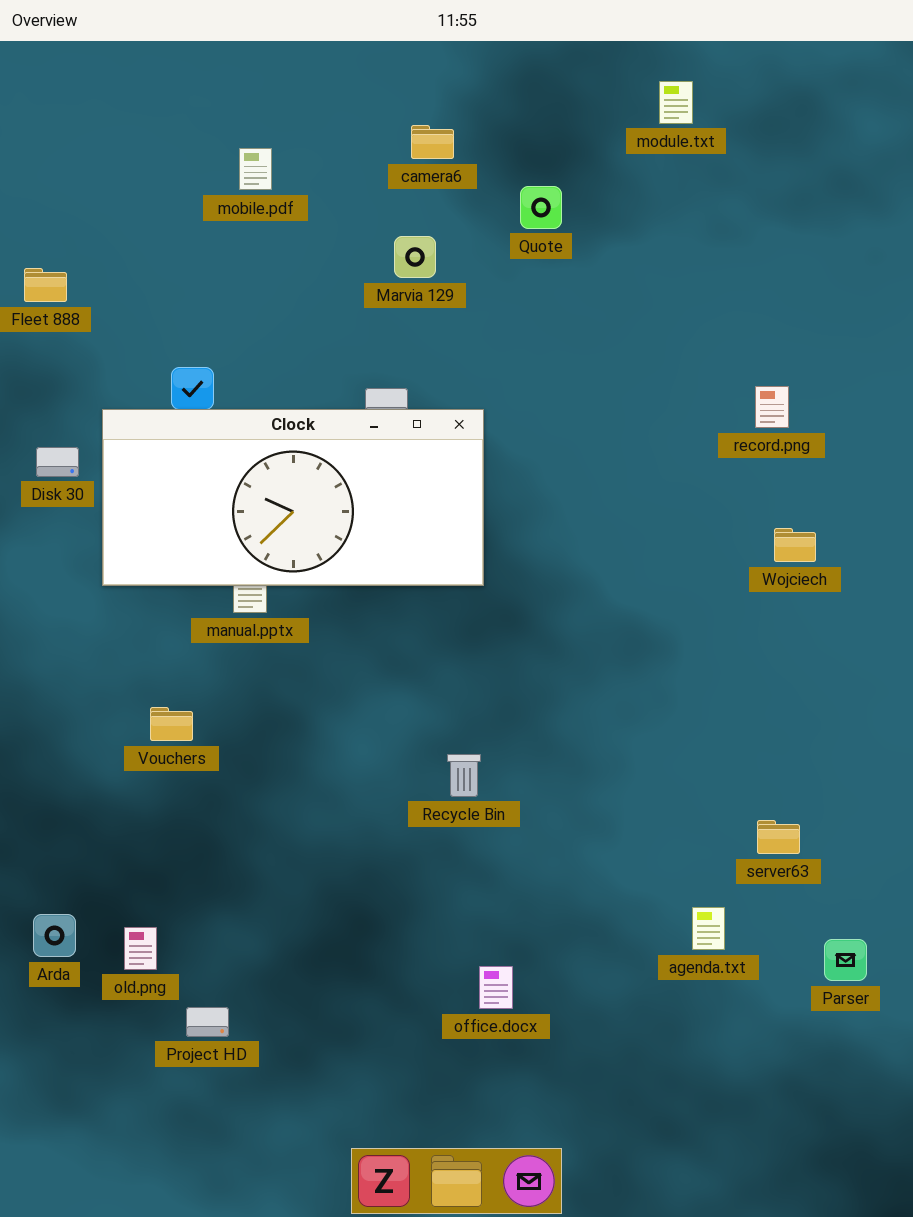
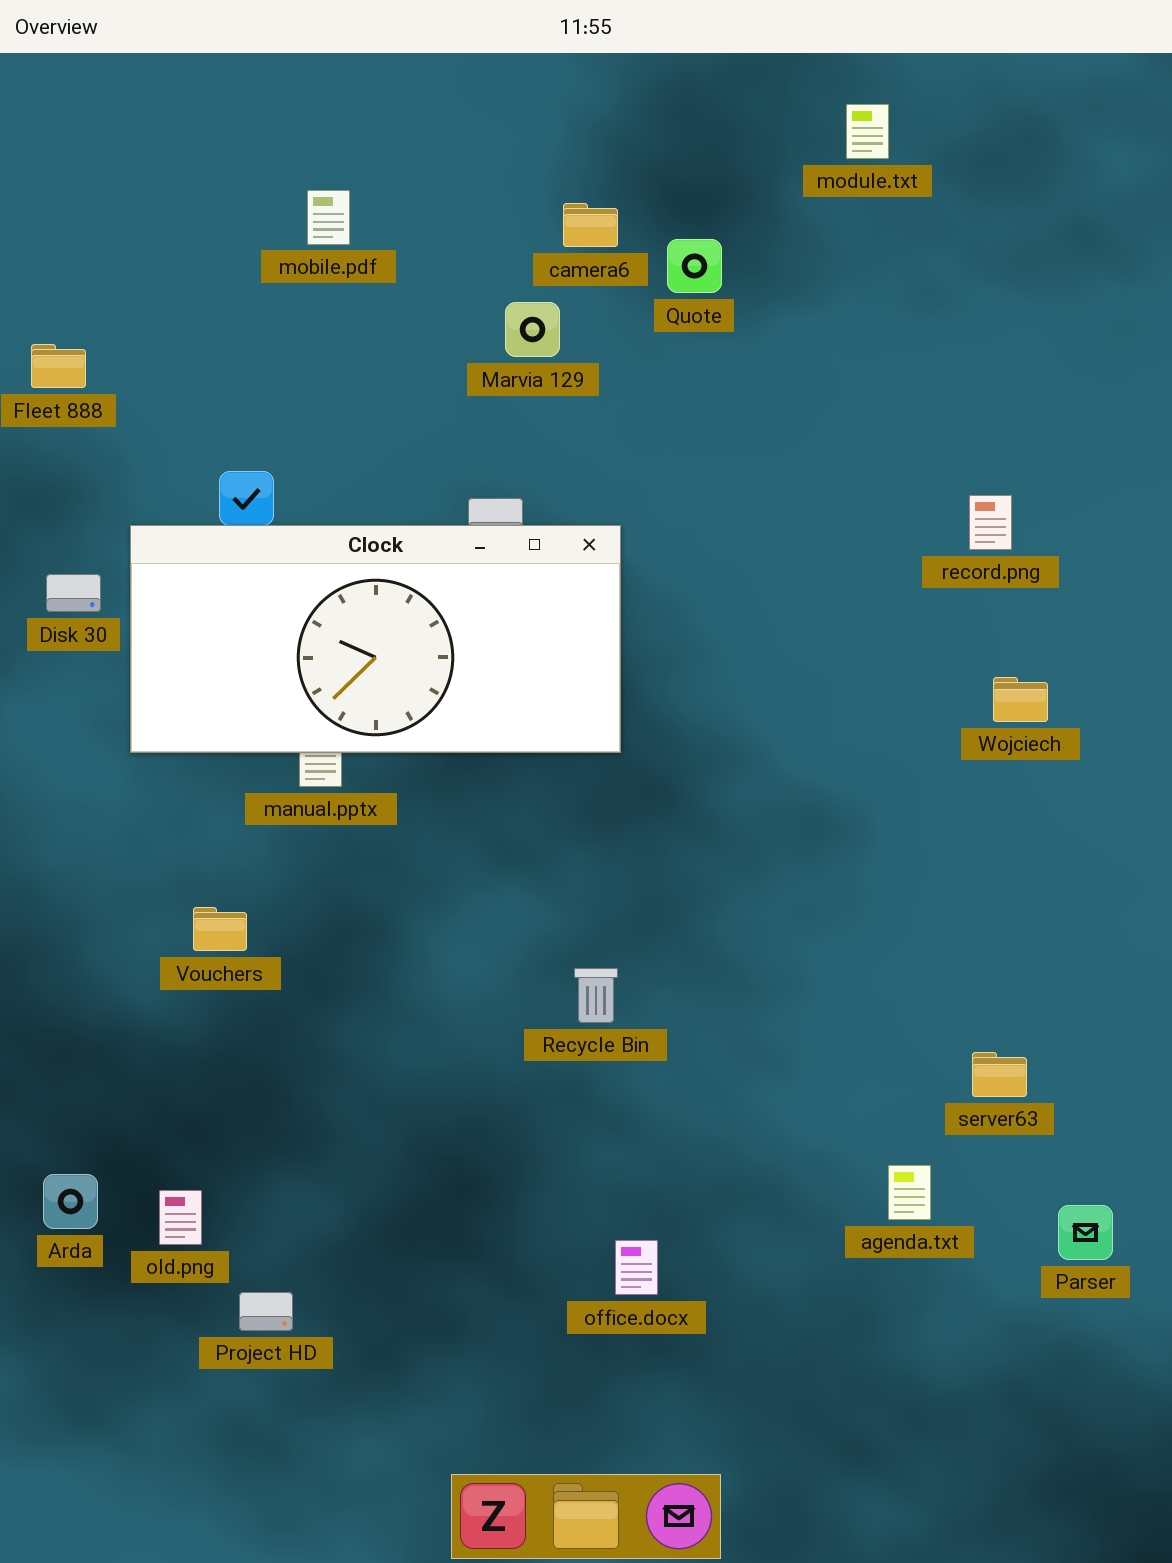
camera6: [411,125,454,159] -> [563,203,618,247], moved

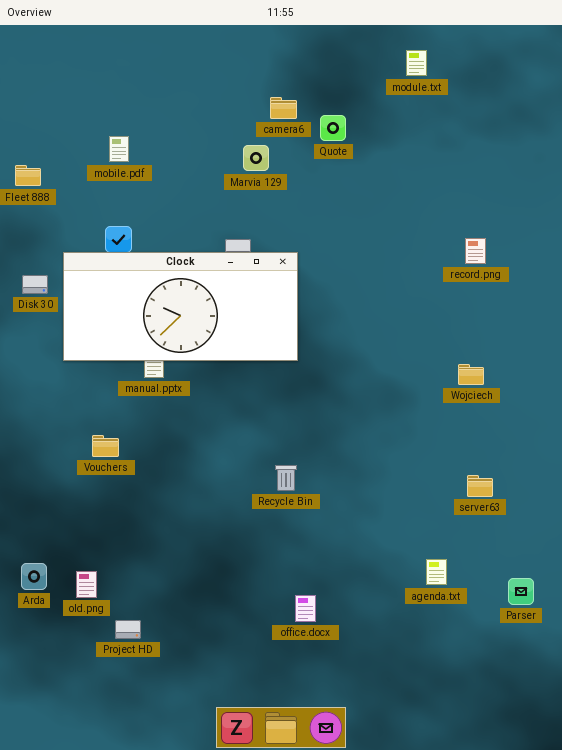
mobile.pdf: [307,190,350,245] -> [109,136,129,162], moved
Wojciech: [993,677,1048,722] -> [458,364,484,385], moved
server63: [972,1052,1027,1097] -> [467,475,493,497], moved

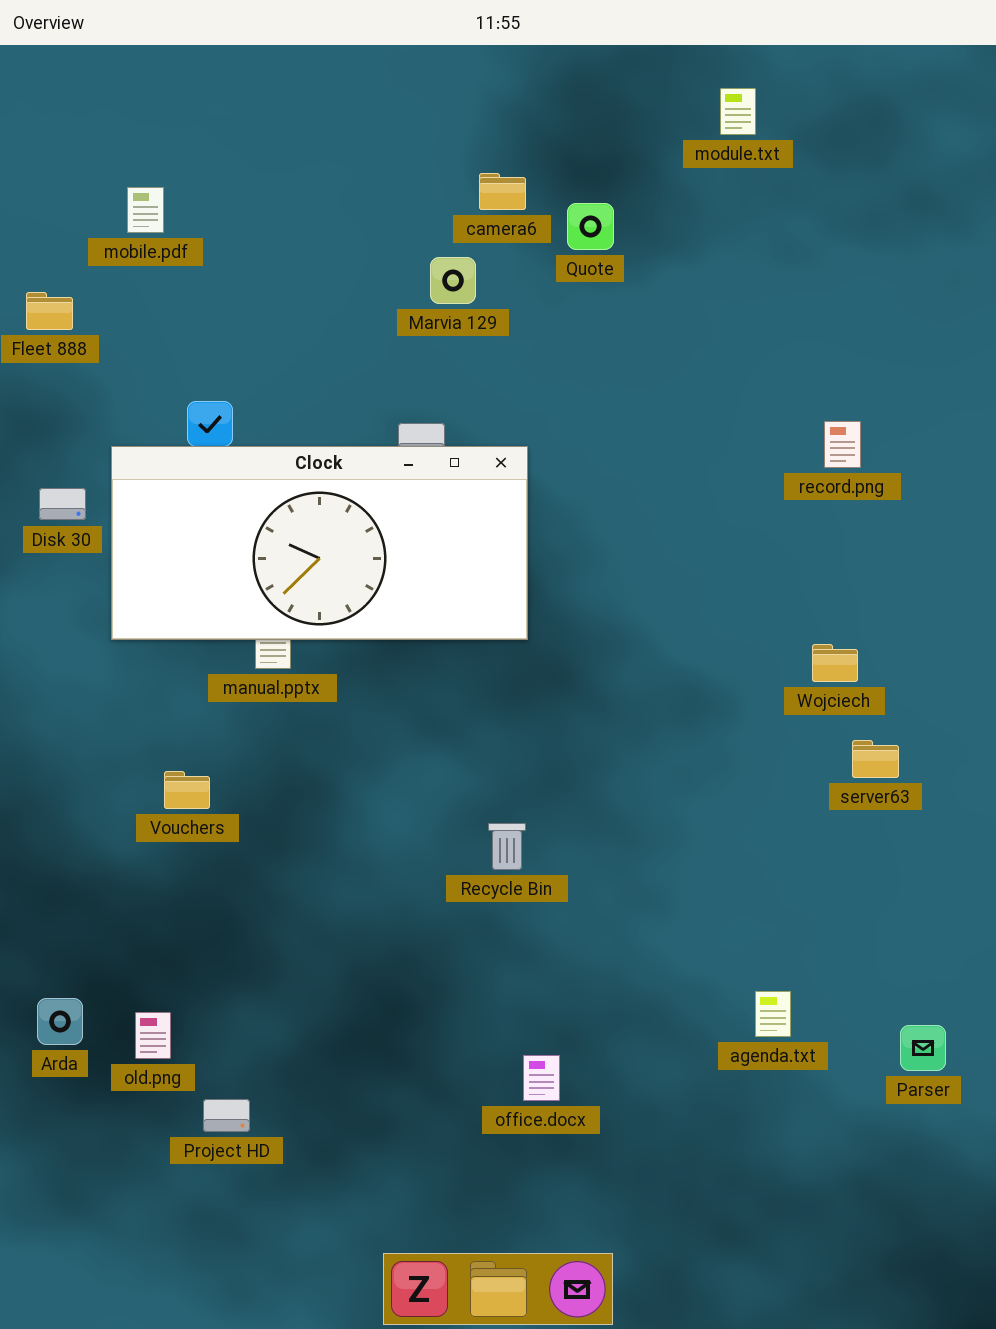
mobile.pdf: [109,136,129,162] -> [127,187,164,233], moved
server63: [467,475,493,497] -> [852,740,899,778], moved

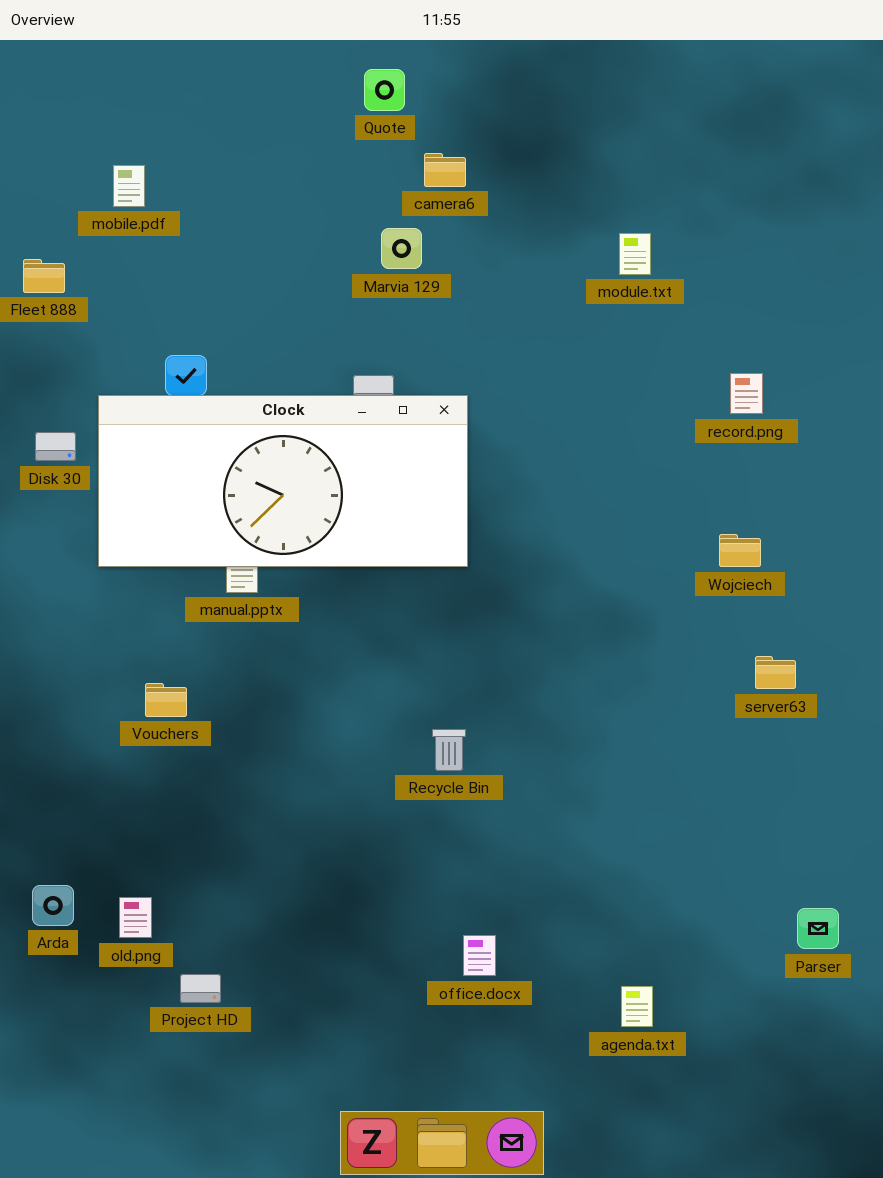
module.txt: [720,88,756,135] -> [619,233,651,275], moved
Quote: [567,203,614,250] -> [364,69,405,111], moved
Wojciech: [812,644,858,682] -> [719,534,761,567], moved
agenda.txt: [755,991,791,1037] -> [621,986,653,1027], moved

